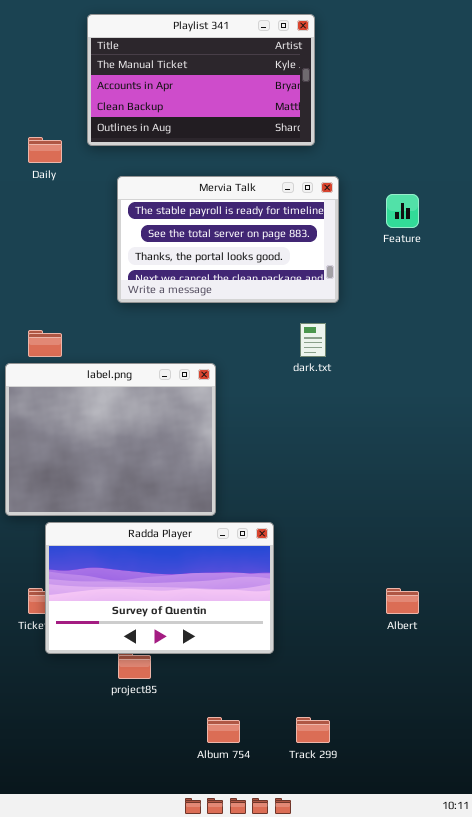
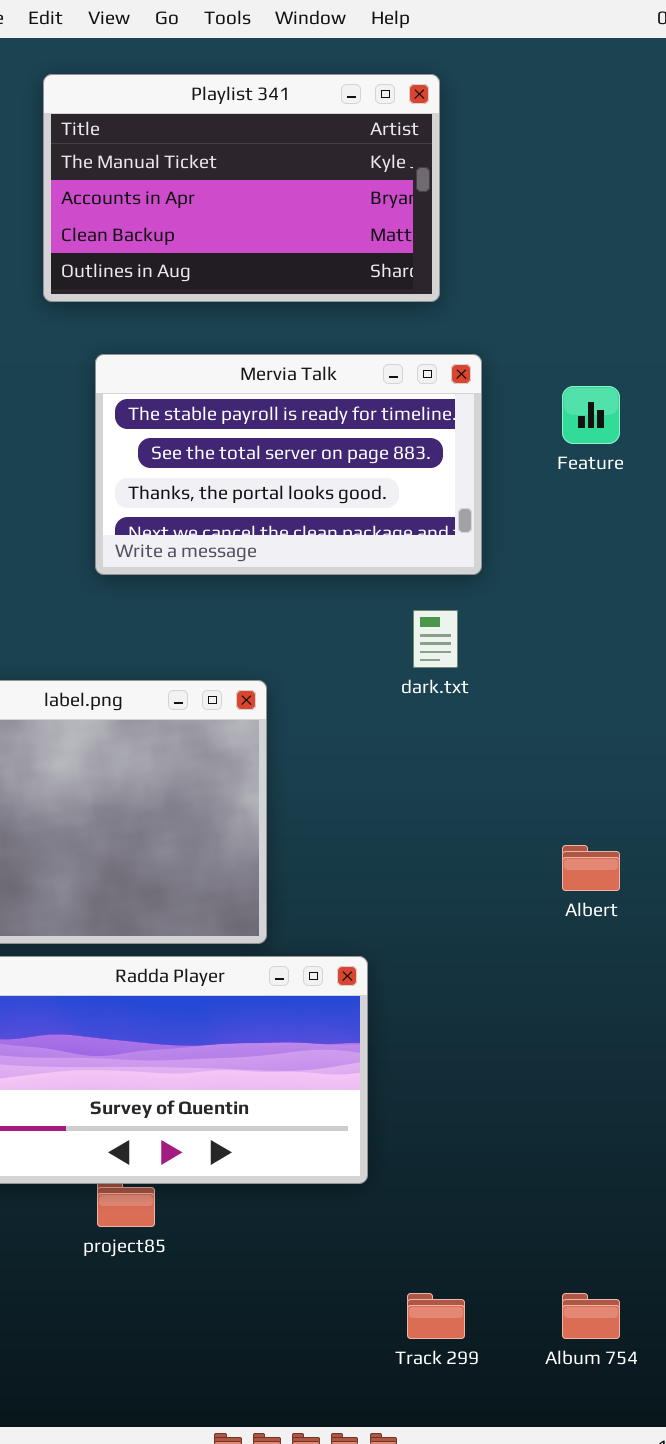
Albert: [386,588,419,614] -> [562,845,620,891], moved
Album 754: [207,717,240,743] -> [562,1293,620,1339], moved

